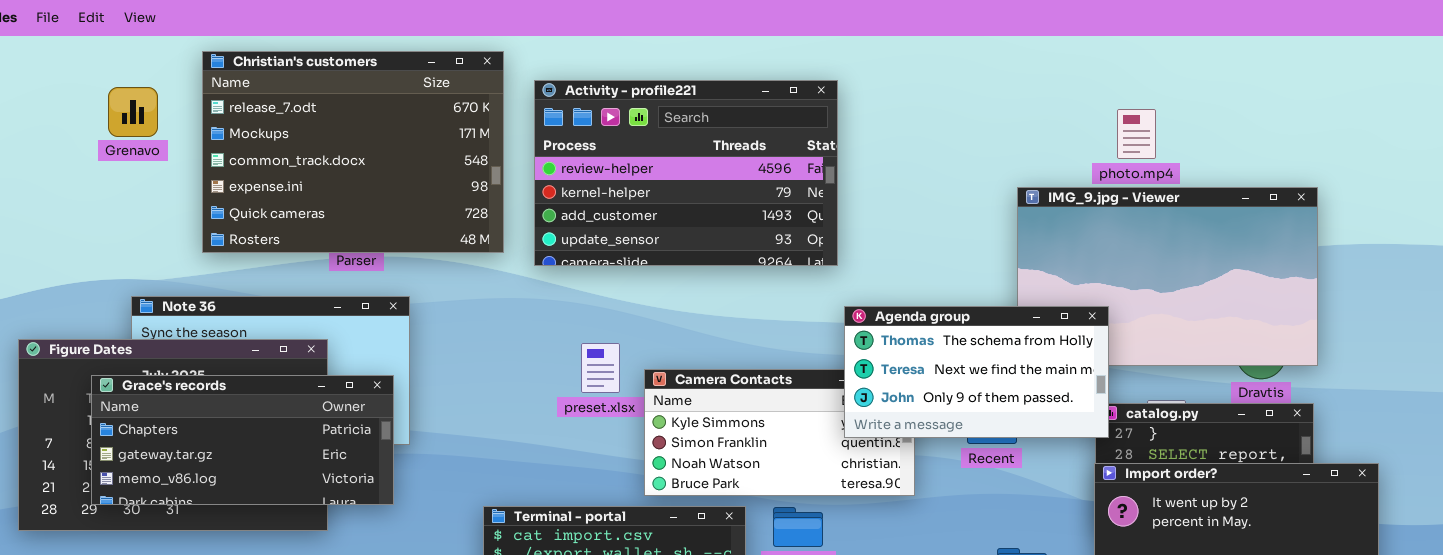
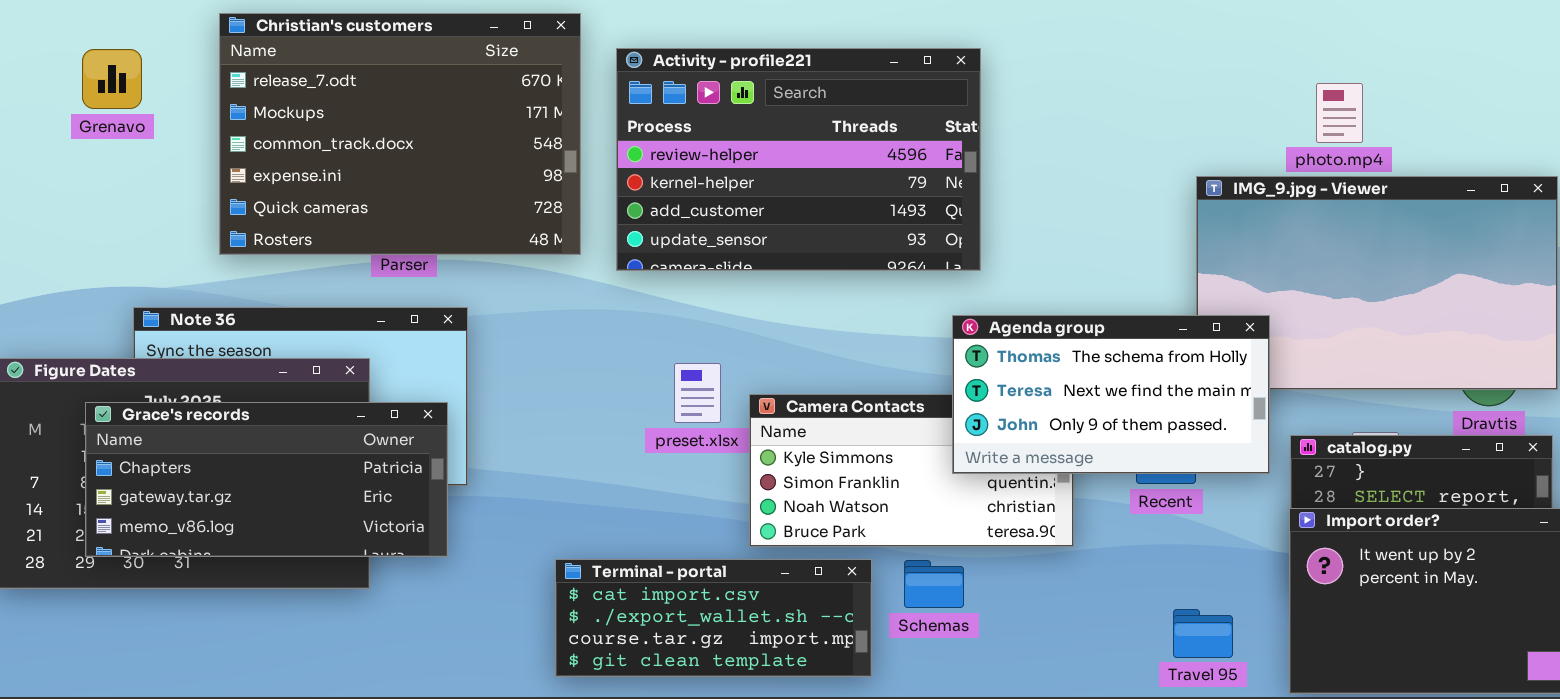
Grenavo: [108,87,158,137] -> [82,49,142,109], moved
Agenda group: [844,306,1109,438] -> [952,315,1270,474], moved

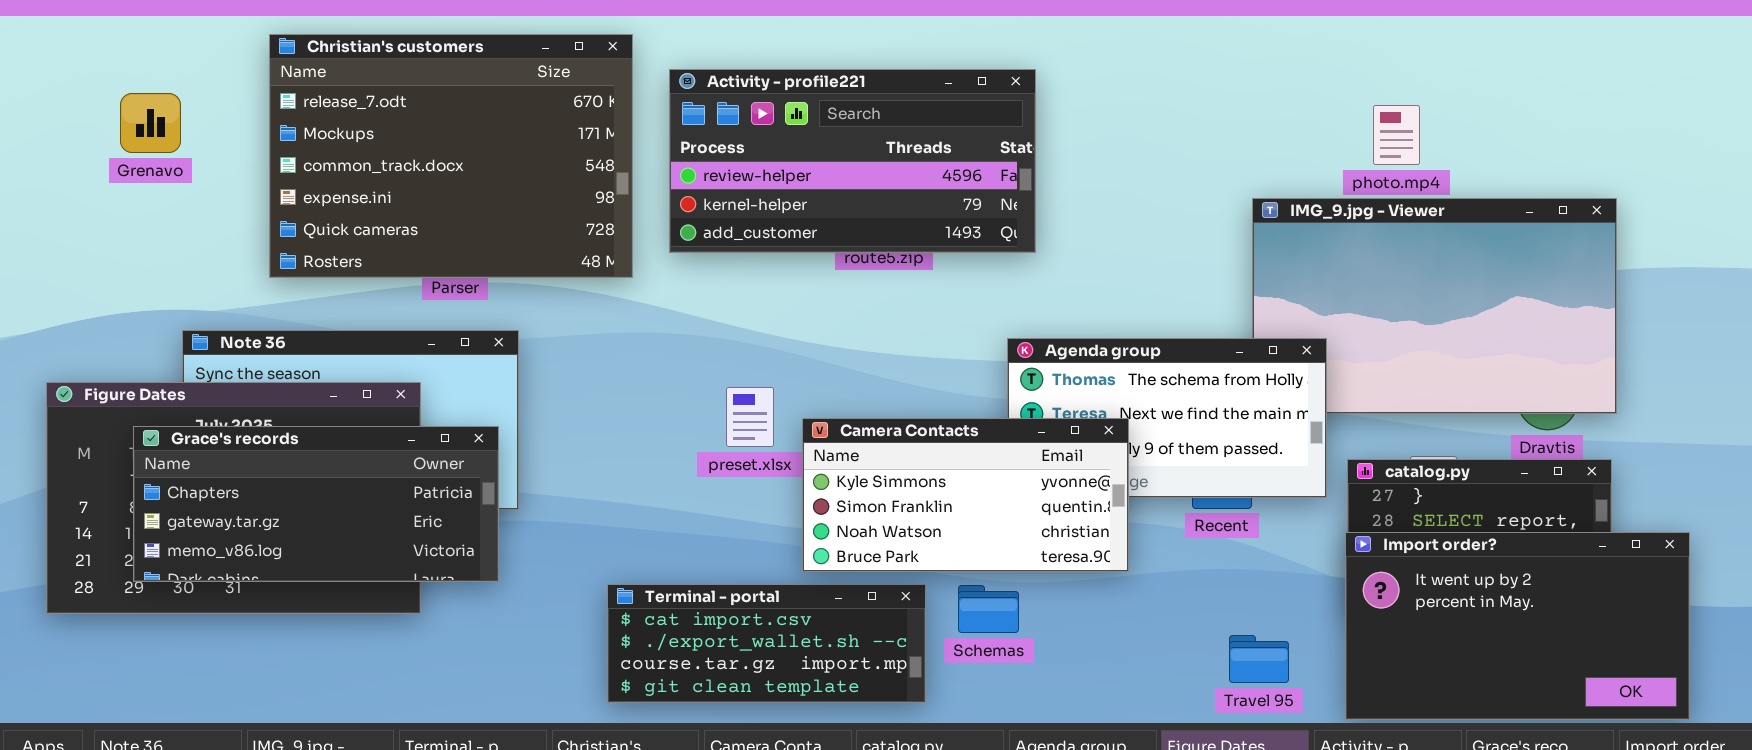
Activity - profile221: [616,48,981,271] -> [669,69,1036,253], resized
Grenavo: [82,49,142,109] -> [120,93,181,153], moved
Camera Contacts: [749,394,1074,547] -> [802,418,1129,572], raised

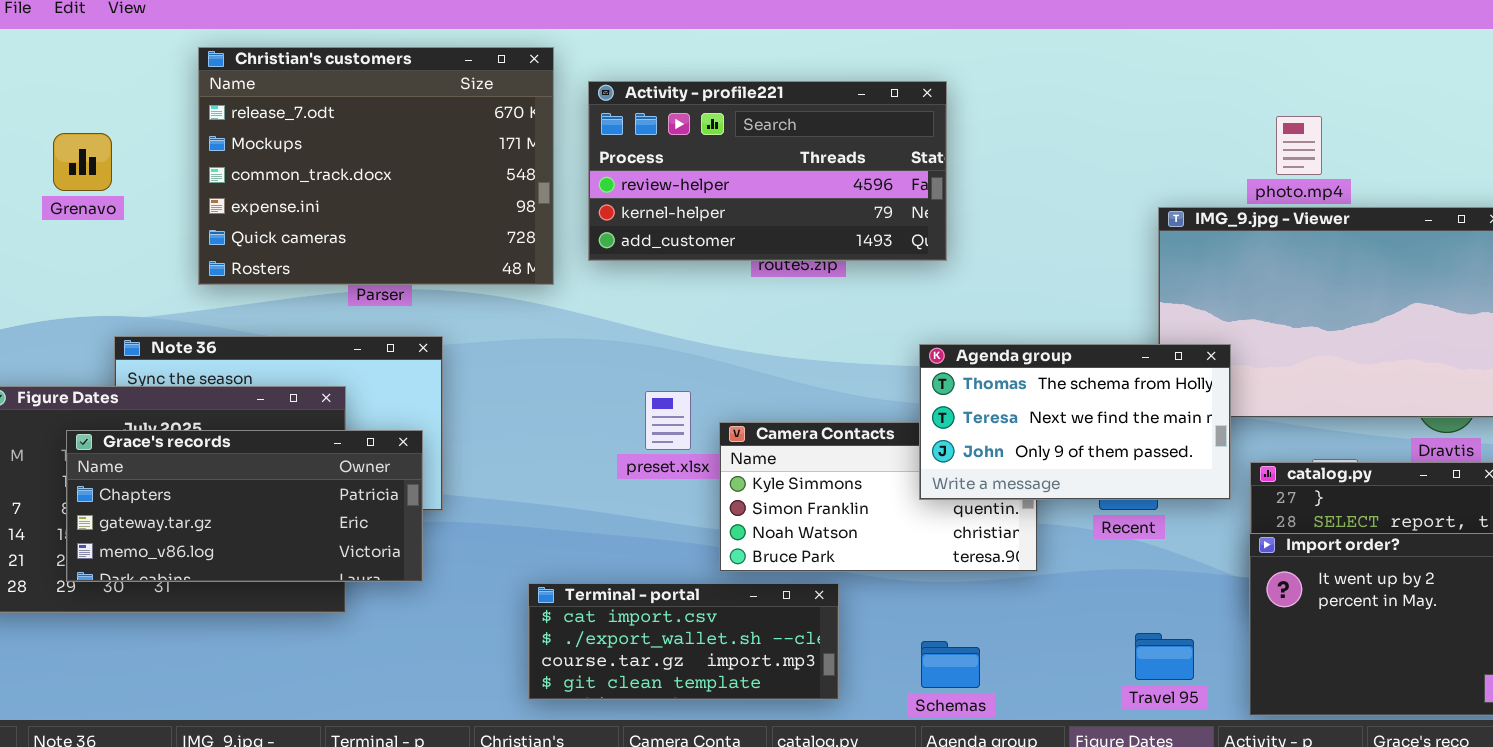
Grenavo: [120,93,181,153] -> [53,133,112,191], moved
Agenda group: [1007,338,1327,498] -> [919,344,1231,500], raised
Schemas: [958,585,1019,633] -> [921,641,980,688], moved

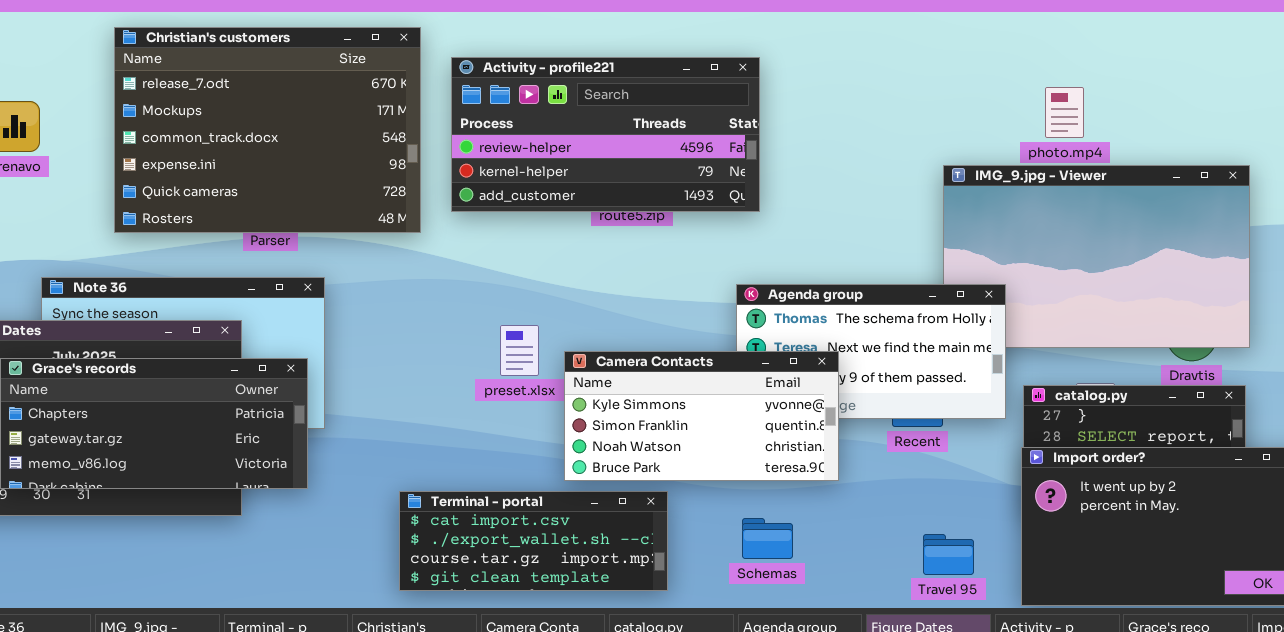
Camera Contacts: [719,422,1038,572] -> [564,351,839,481], raised
Schemas: [921,641,980,688] -> [742,518,793,559], moved

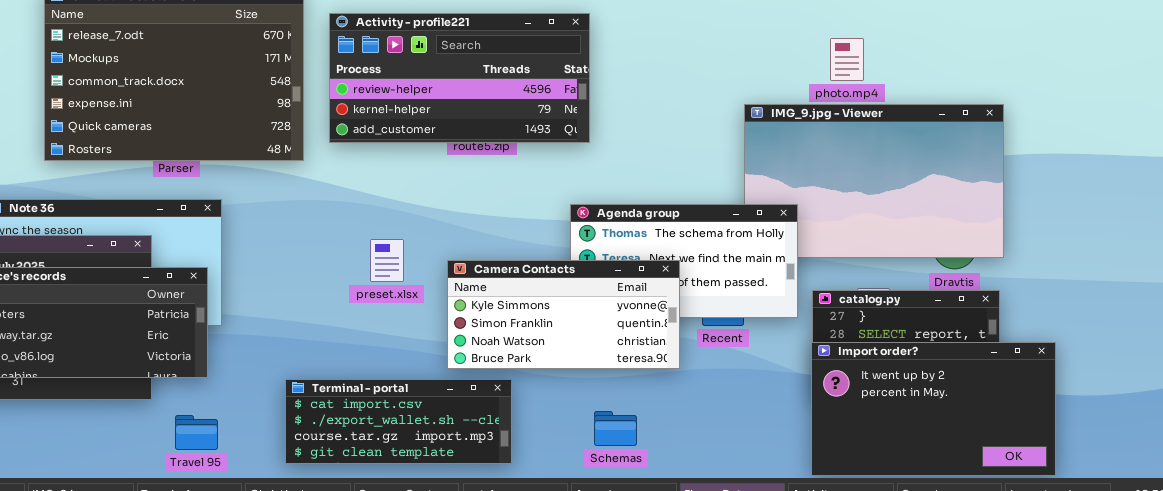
Camera Contacts: [564,351,839,481] -> [447,260,680,369], moved
Schemas: [742,518,793,559] -> [594,411,637,446], moved
Travel 95: [923,534,974,575] -> [175,415,218,450], moved

